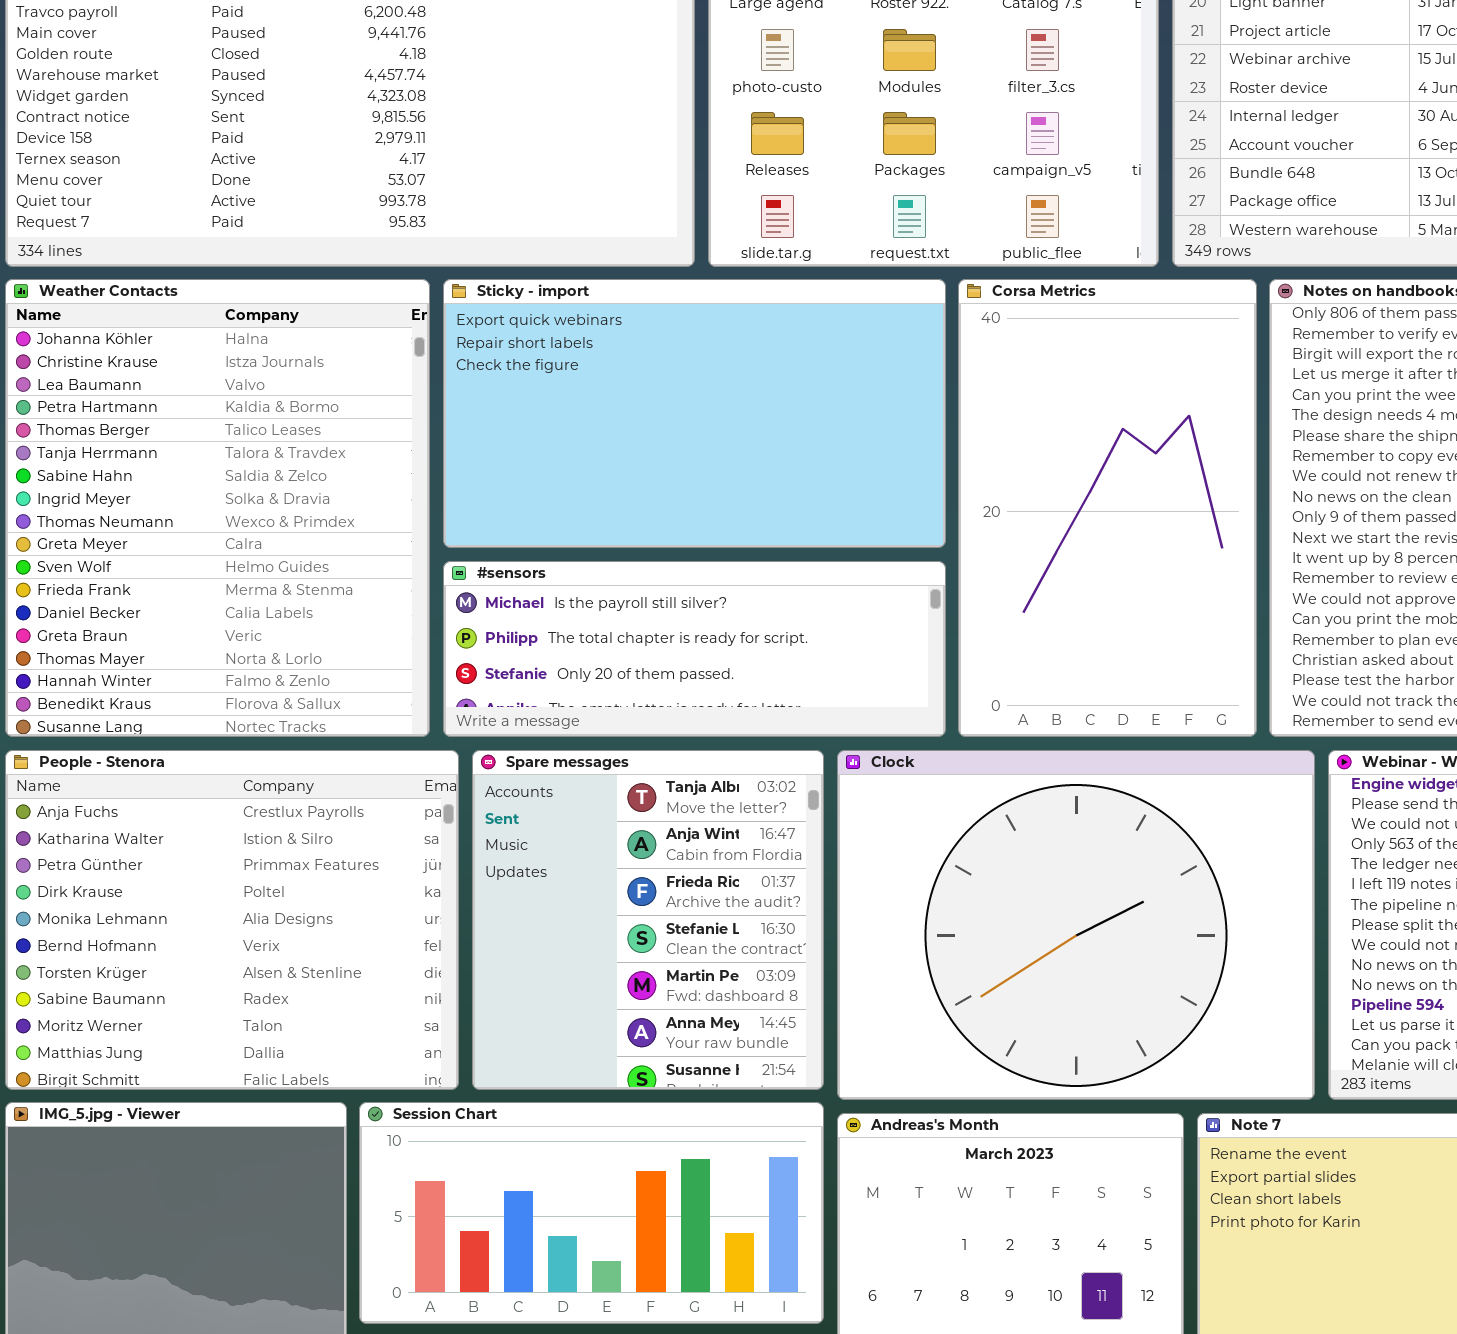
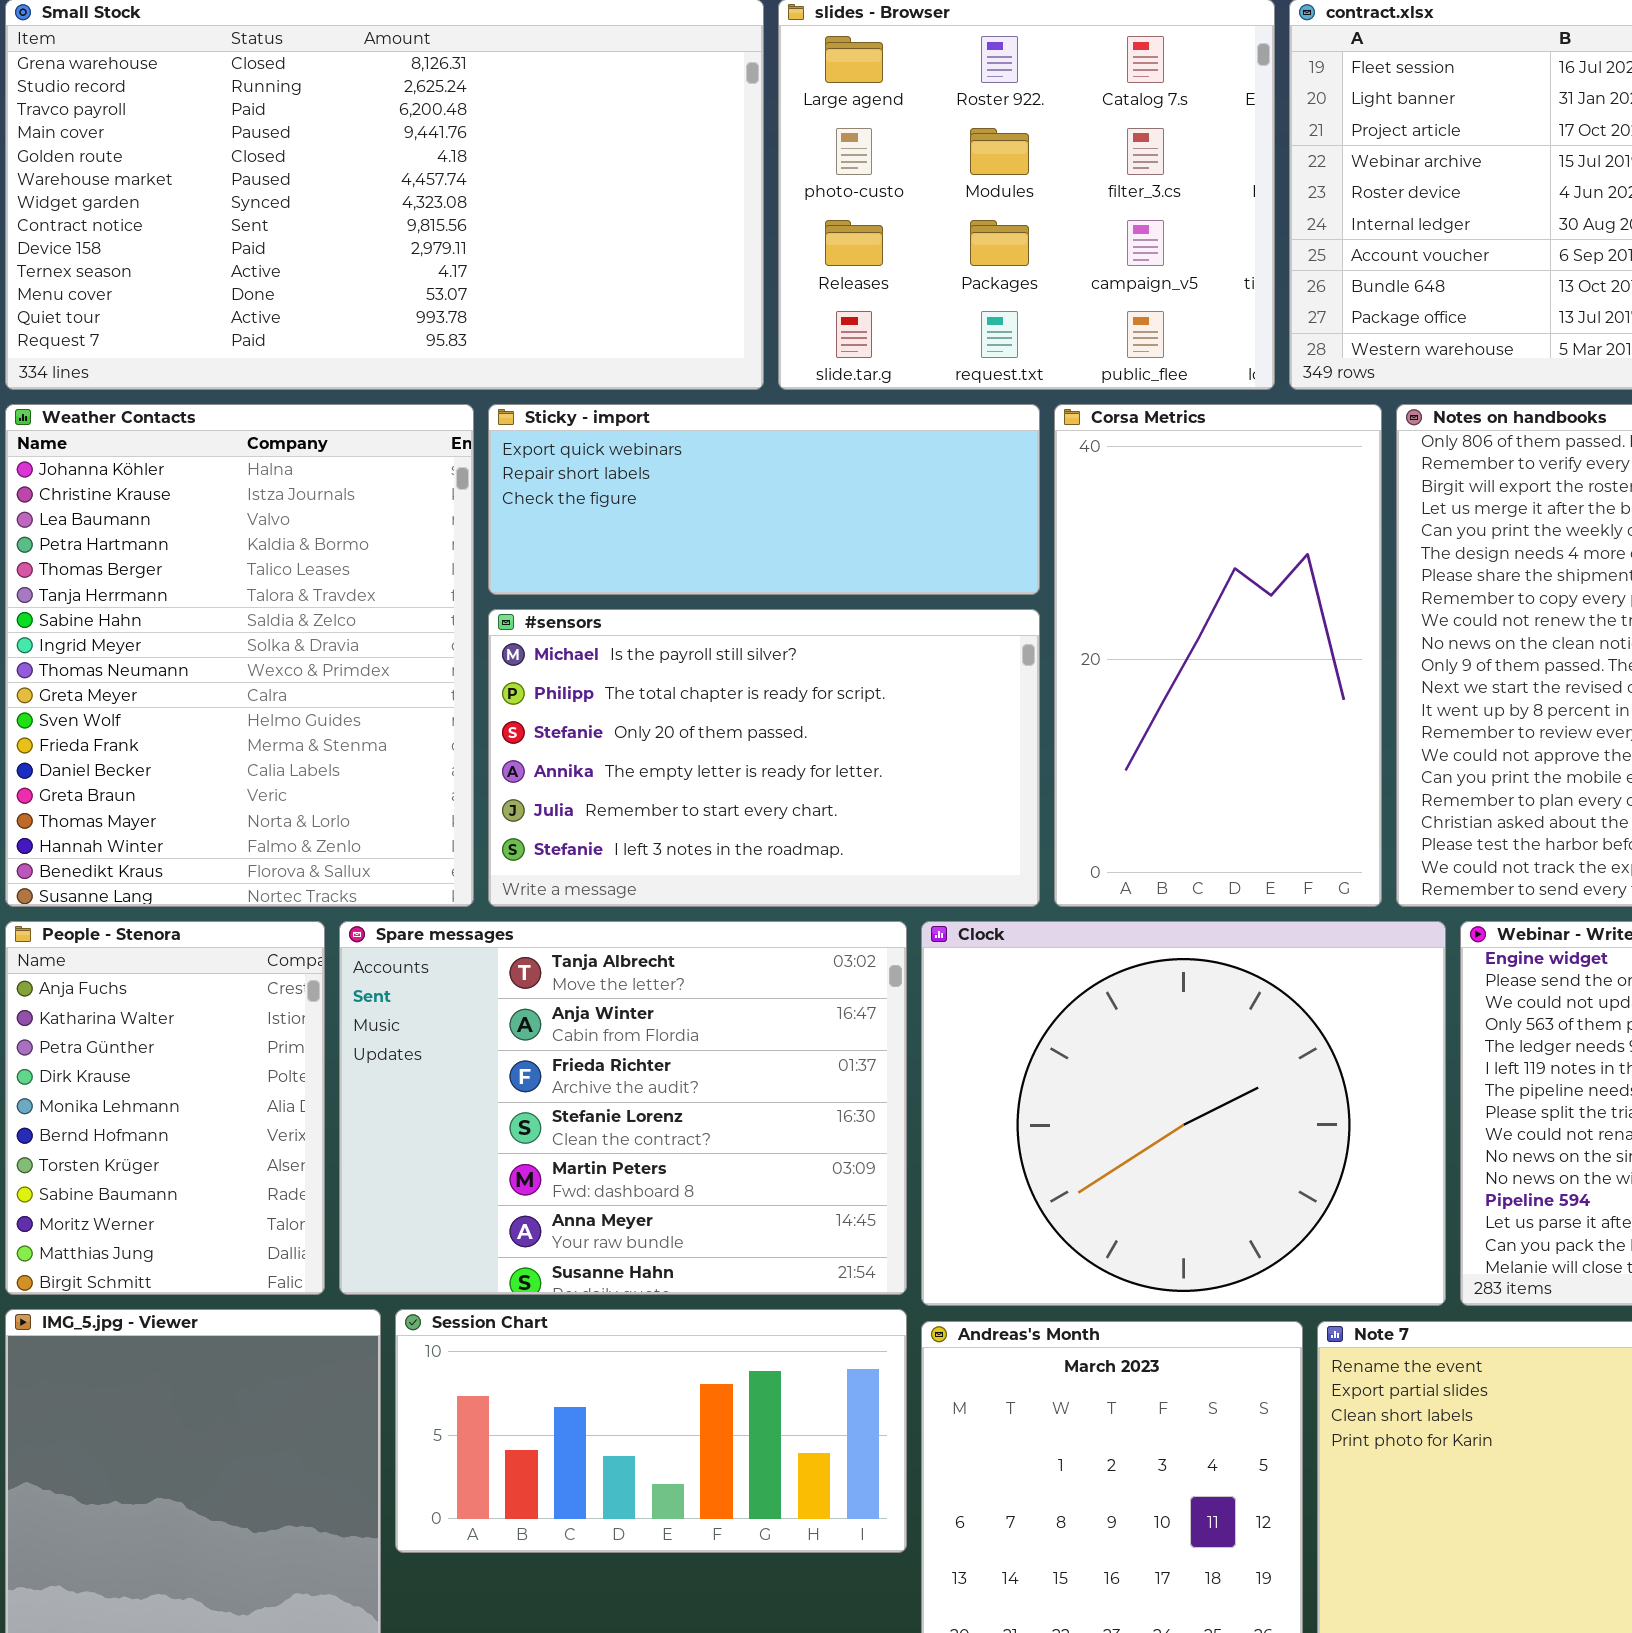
Sticky - import: [443,279,946,548] -> [488,404,1040,595], resized
#sensors: [443,561,946,737] -> [488,609,1040,907], resized
People - Stenora: [5,750,459,1090] -> [5,921,325,1295], resized
Spare messages: [472,750,824,1090] -> [339,921,907,1295], resized

